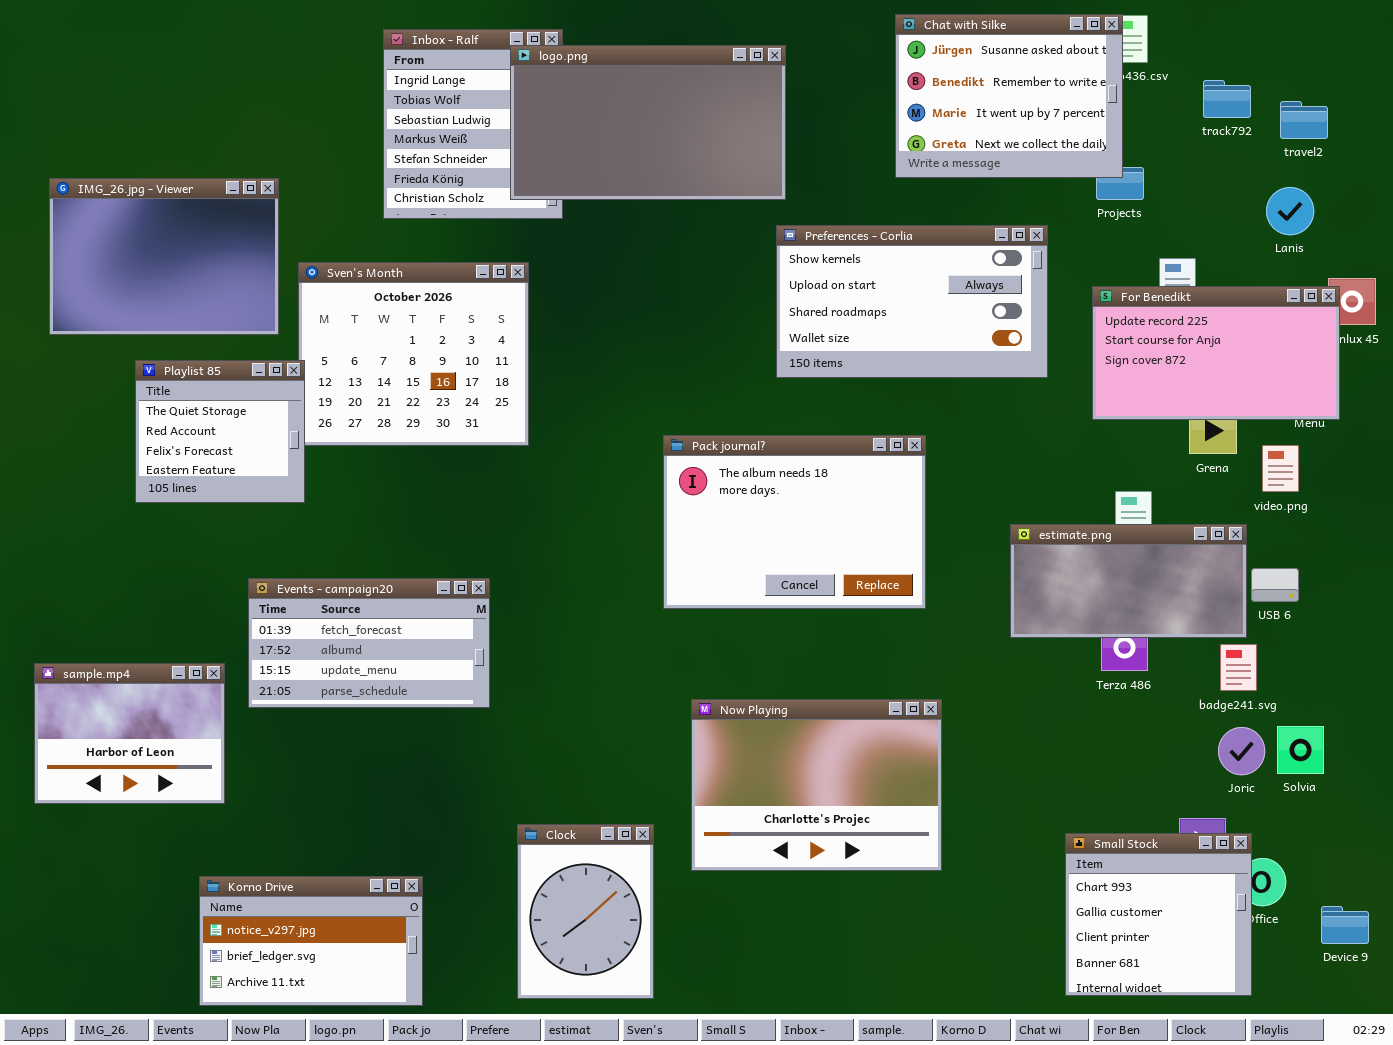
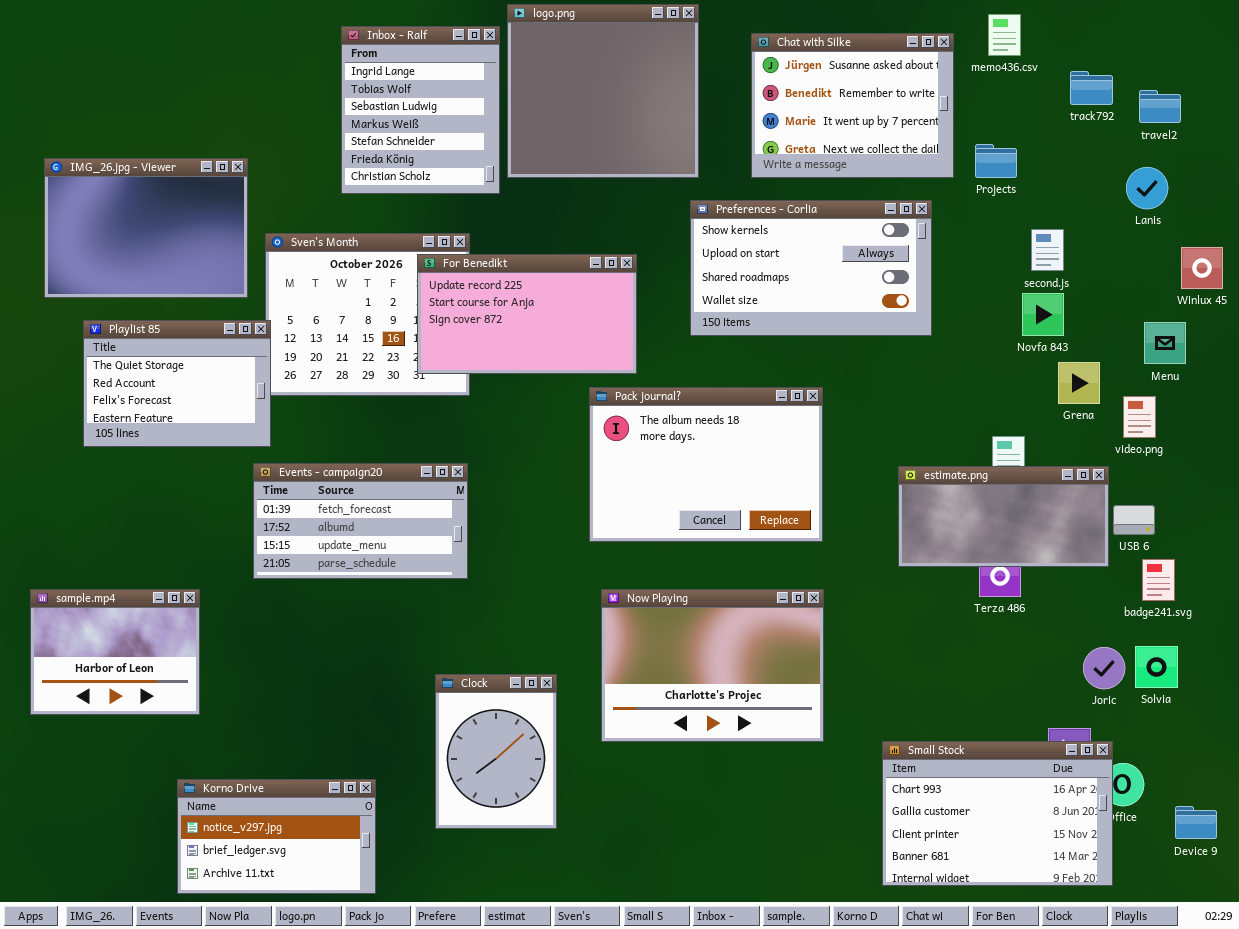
Chat with Silke: [895,14,1123,178] -> [751,33,954,178], moved
logo.png: [510,45,786,200] -> [507,4,699,178], resized
For Benedikt: [1092,286,1340,420] -> [417,254,637,374], moved
Playlist 85: [135,360,305,503] -> [83,320,271,447], resized
Events - campaign20: [248,578,490,708] -> [253,463,468,579], moved
badge241.svg: [1220,644,1257,691] -> [1142,559,1175,601], moved
Now Playing: [691,699,942,871] -> [601,589,824,742], moved
Clock: [517,824,654,999] -> [435,674,557,829], moved
Small Stock: [1065,833,1252,996] -> [882,741,1113,886], resized

